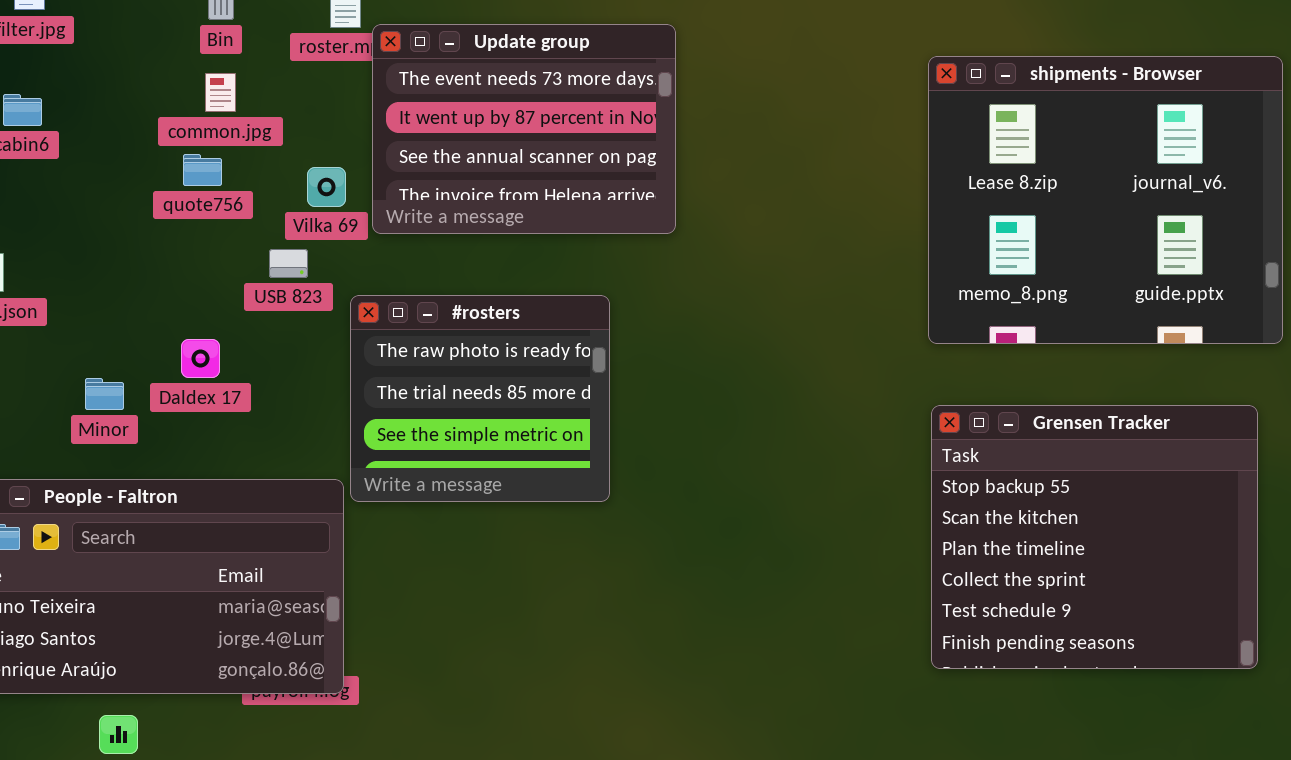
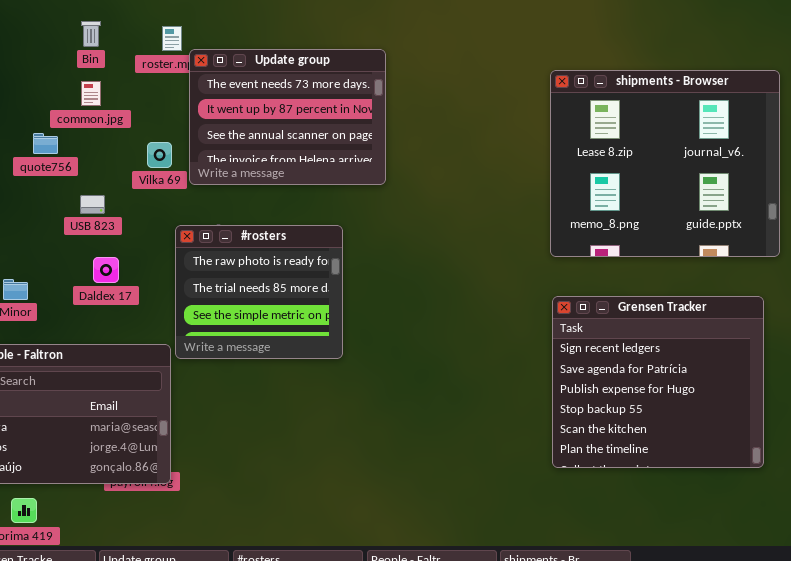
quote756: [183,154,222,186] -> [33,133,58,154], moved
USB 823: [269,249,308,278] -> [80,195,105,214], moved
Daldex 17: [181,339,220,378] -> [93,257,119,283], moved
Grensen Tracker: [931,405,1258,669] -> [552,296,764,468], scrolled up 3 rows

